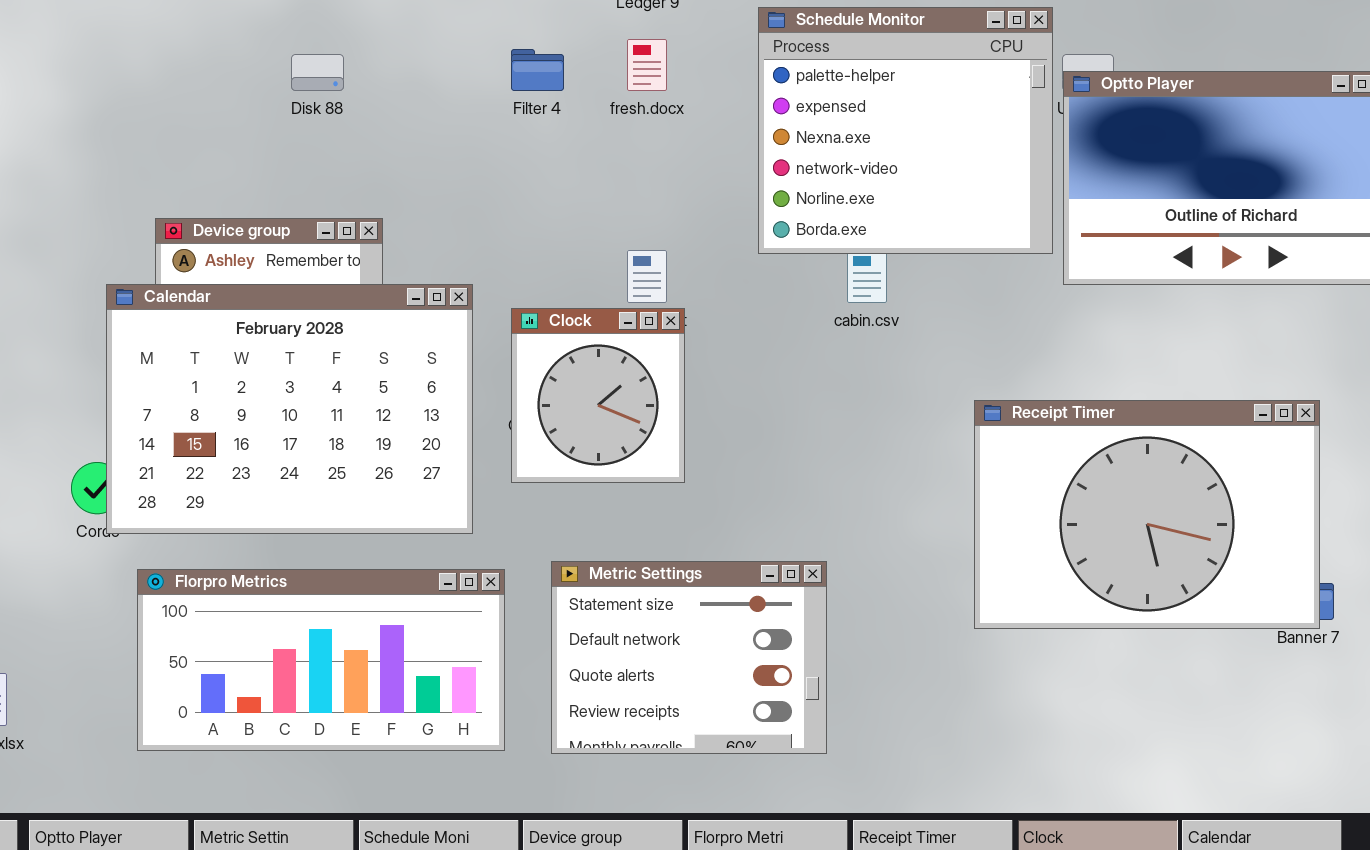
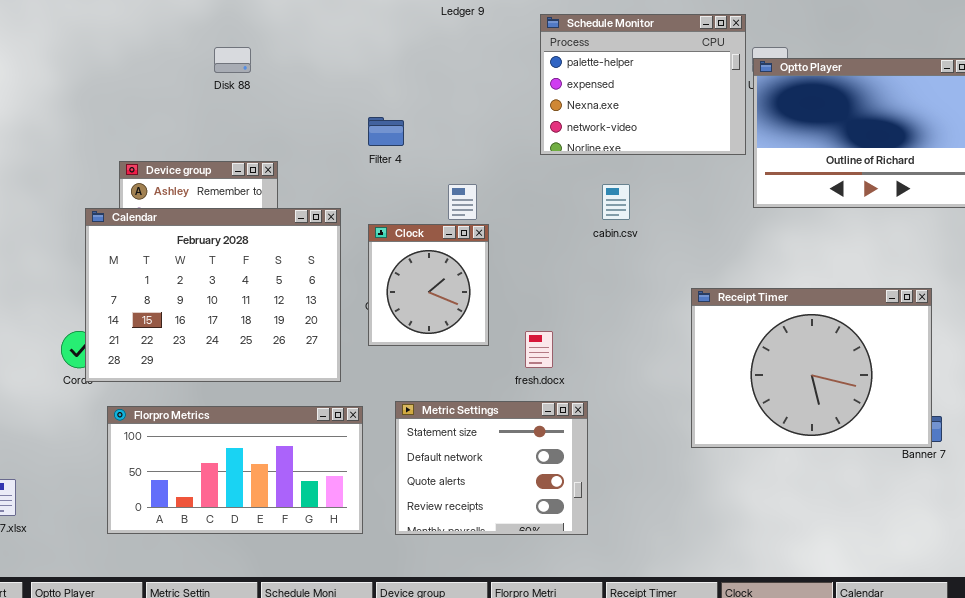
Schedule Monitor: [758,7,1053,254] -> [540,14,746,155], resized
fresh.docx: [627,39,667,91] -> [525,331,553,368], moved
Filter 4: [511,49,564,91] -> [368,117,404,146], moved

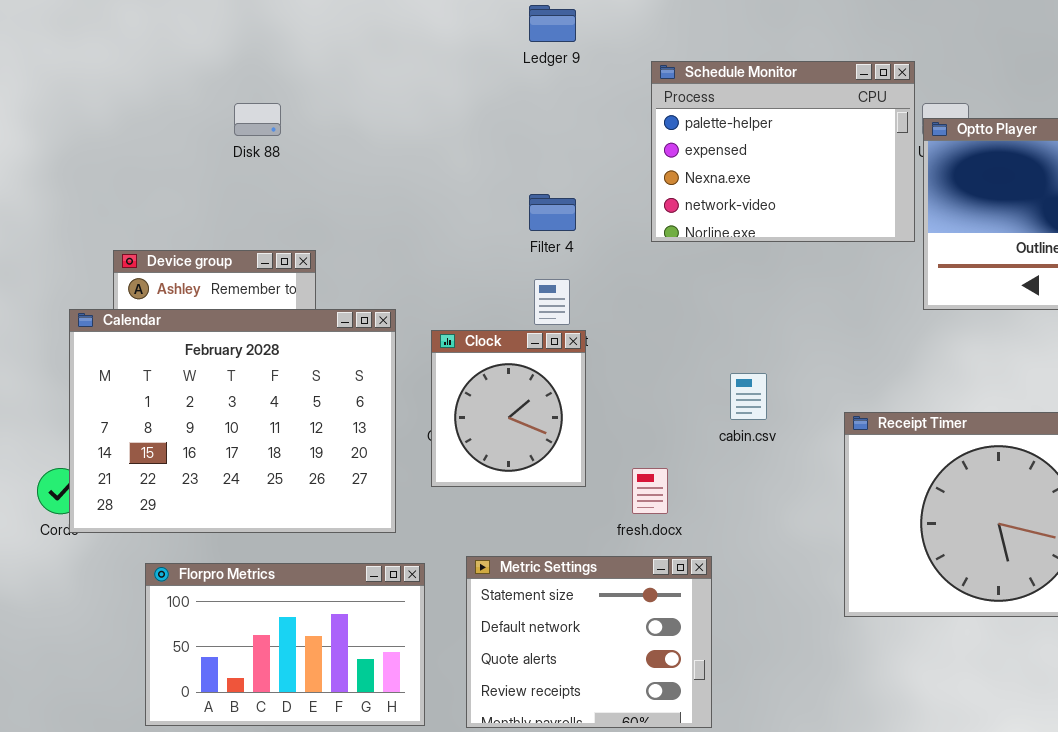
Filter 4: [368,117,404,146] -> [529,194,576,231], moved
cabin.csv: [602,184,630,220] -> [730,373,767,420], moved
Florpro Metrics: [107,406,363,534] -> [145,563,425,726], resized

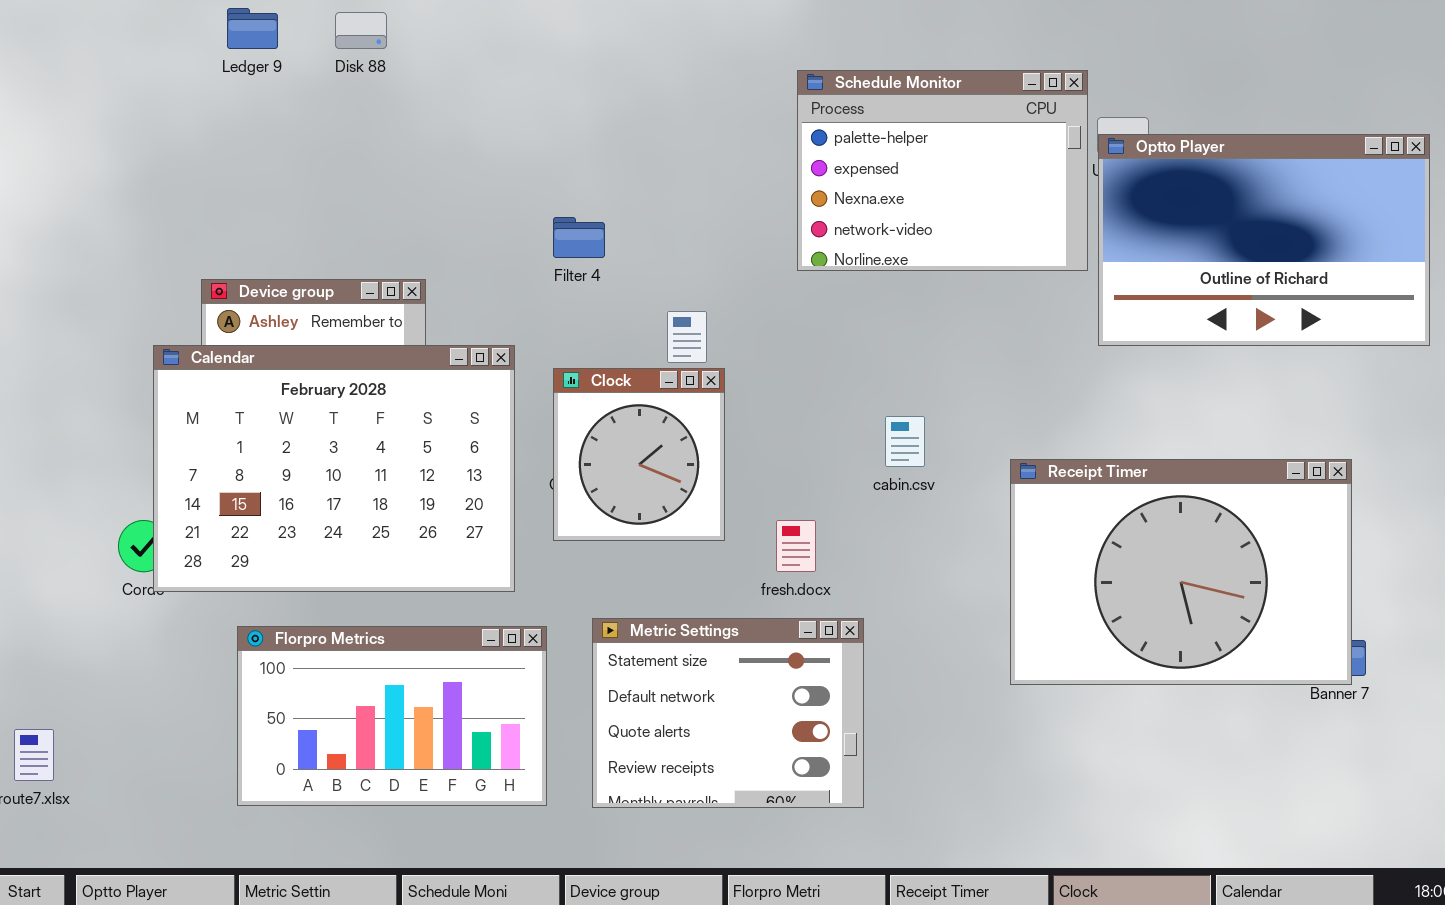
Ledger 9: [529,5,576,42] -> [227,8,278,49], moved
Disk 88: [234,103,281,136] -> [335,12,387,49], moved
Filter 4: [529,194,576,231] -> [553,217,605,258], moved

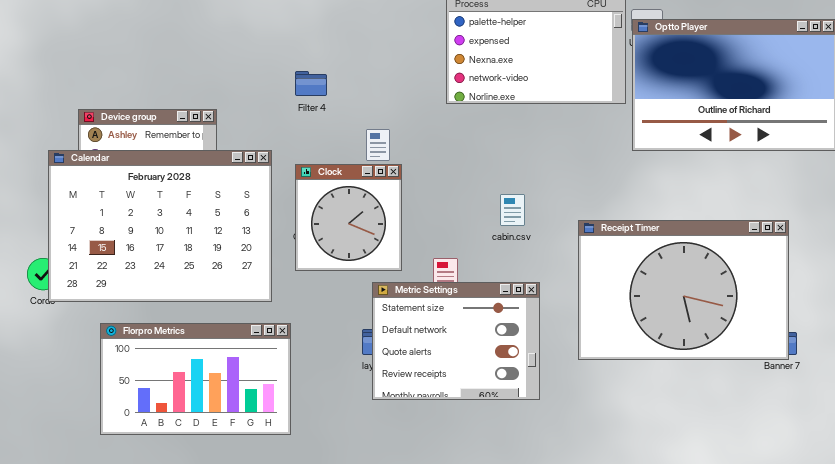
Metric Settings: [592,618,864,808] -> [372,282,540,400], moved

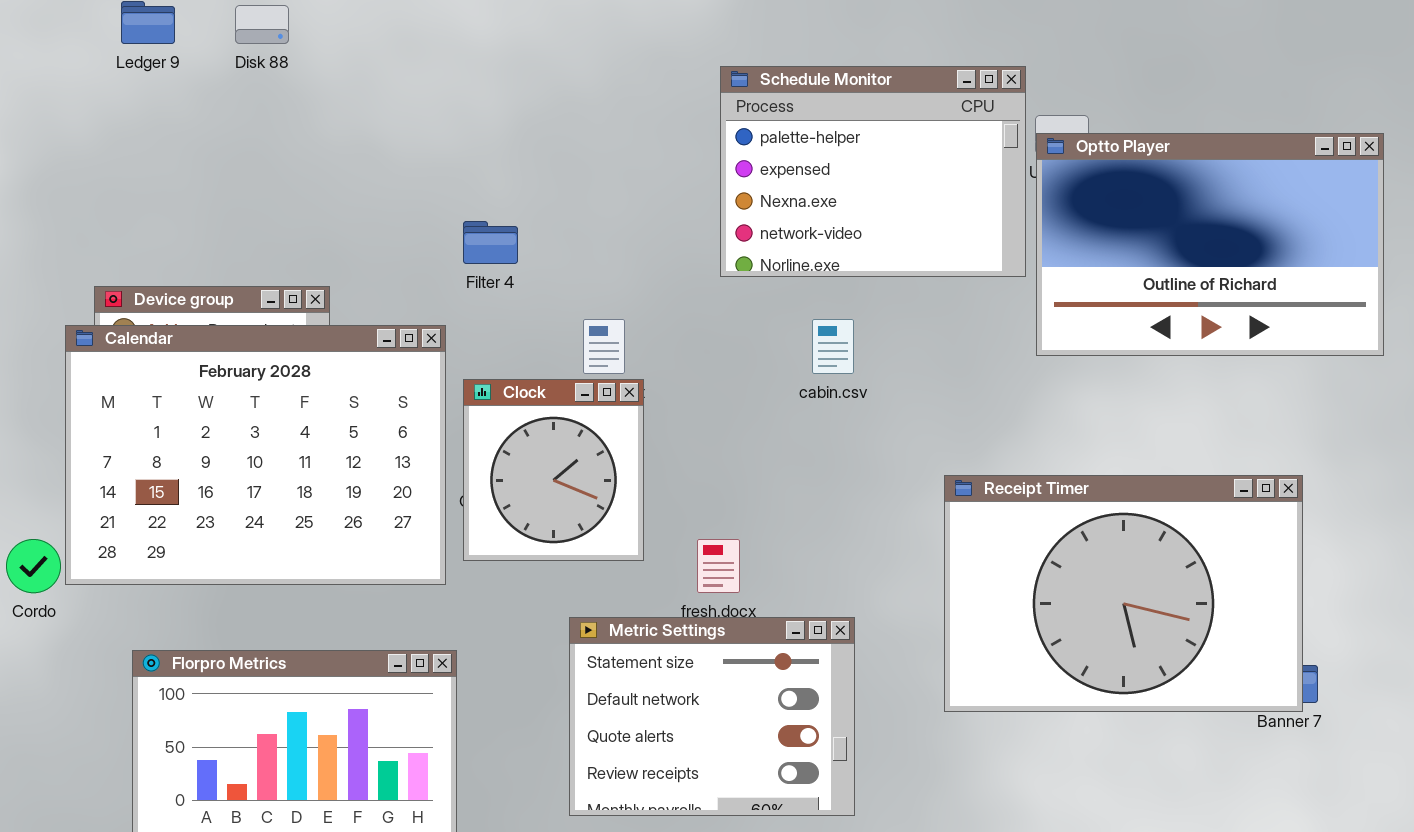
Calendar: [48,150,272,302] -> [65,325,446,585], moved
cabin.csv: [500,194,525,226] -> [812,319,854,374], moved
Metric Settings: [372,282,540,400] -> [569,617,855,816], moved

